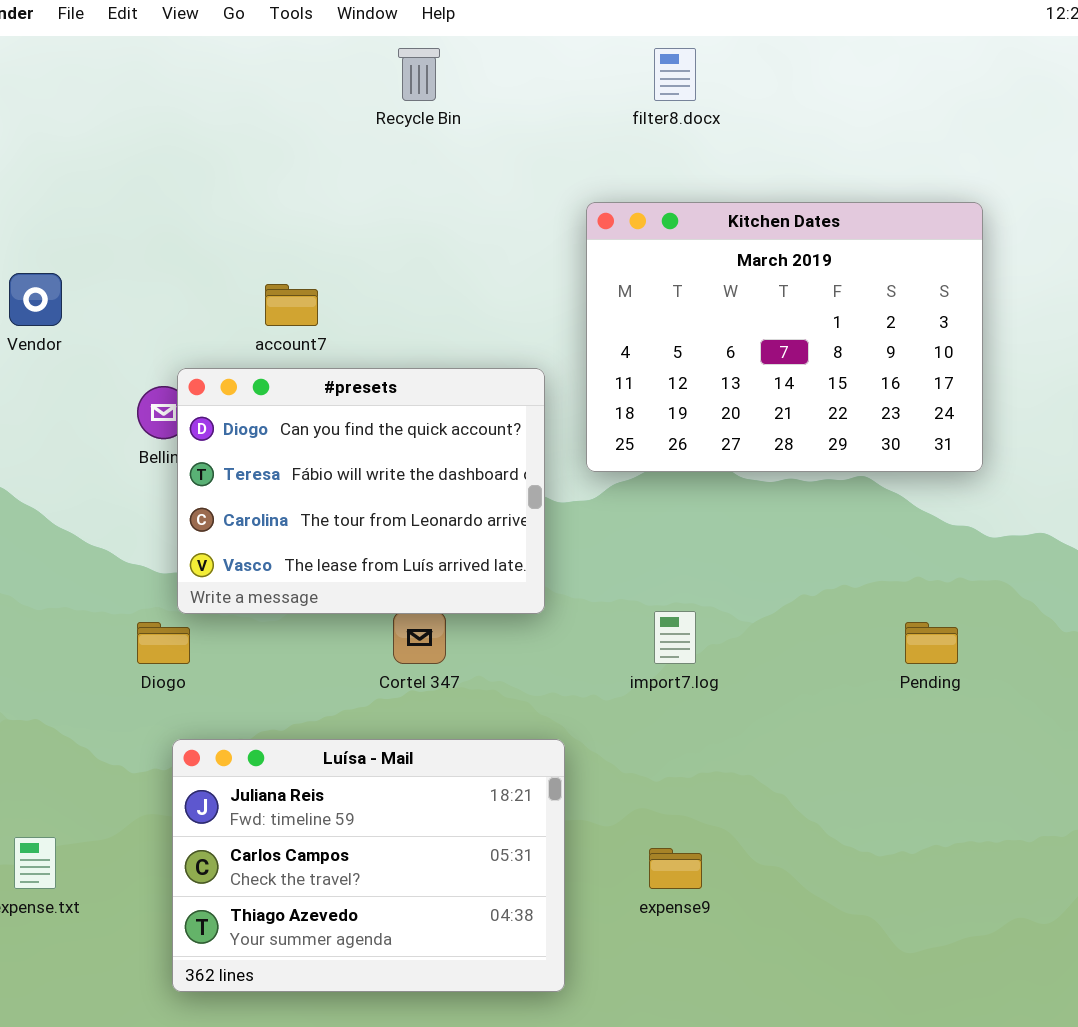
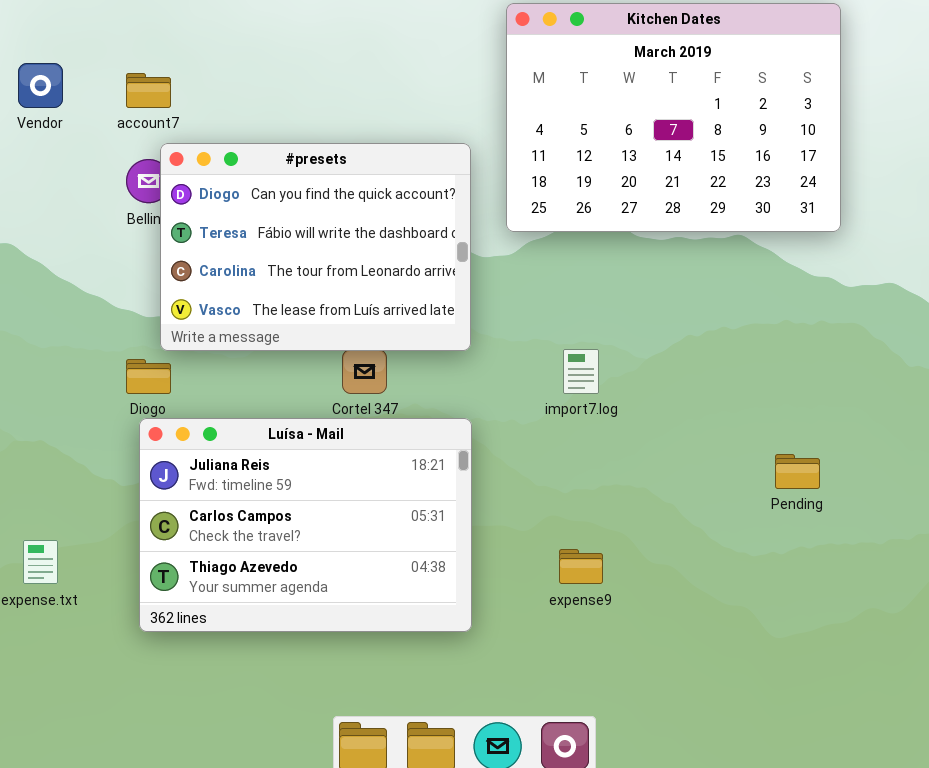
account7: [265,284,318,326] -> [126,73,171,108], moved
Pending: [905,622,958,664] -> [775,454,820,489], moved
Luísa - Mail: [172,739,565,992] -> [139,418,472,632], moved

